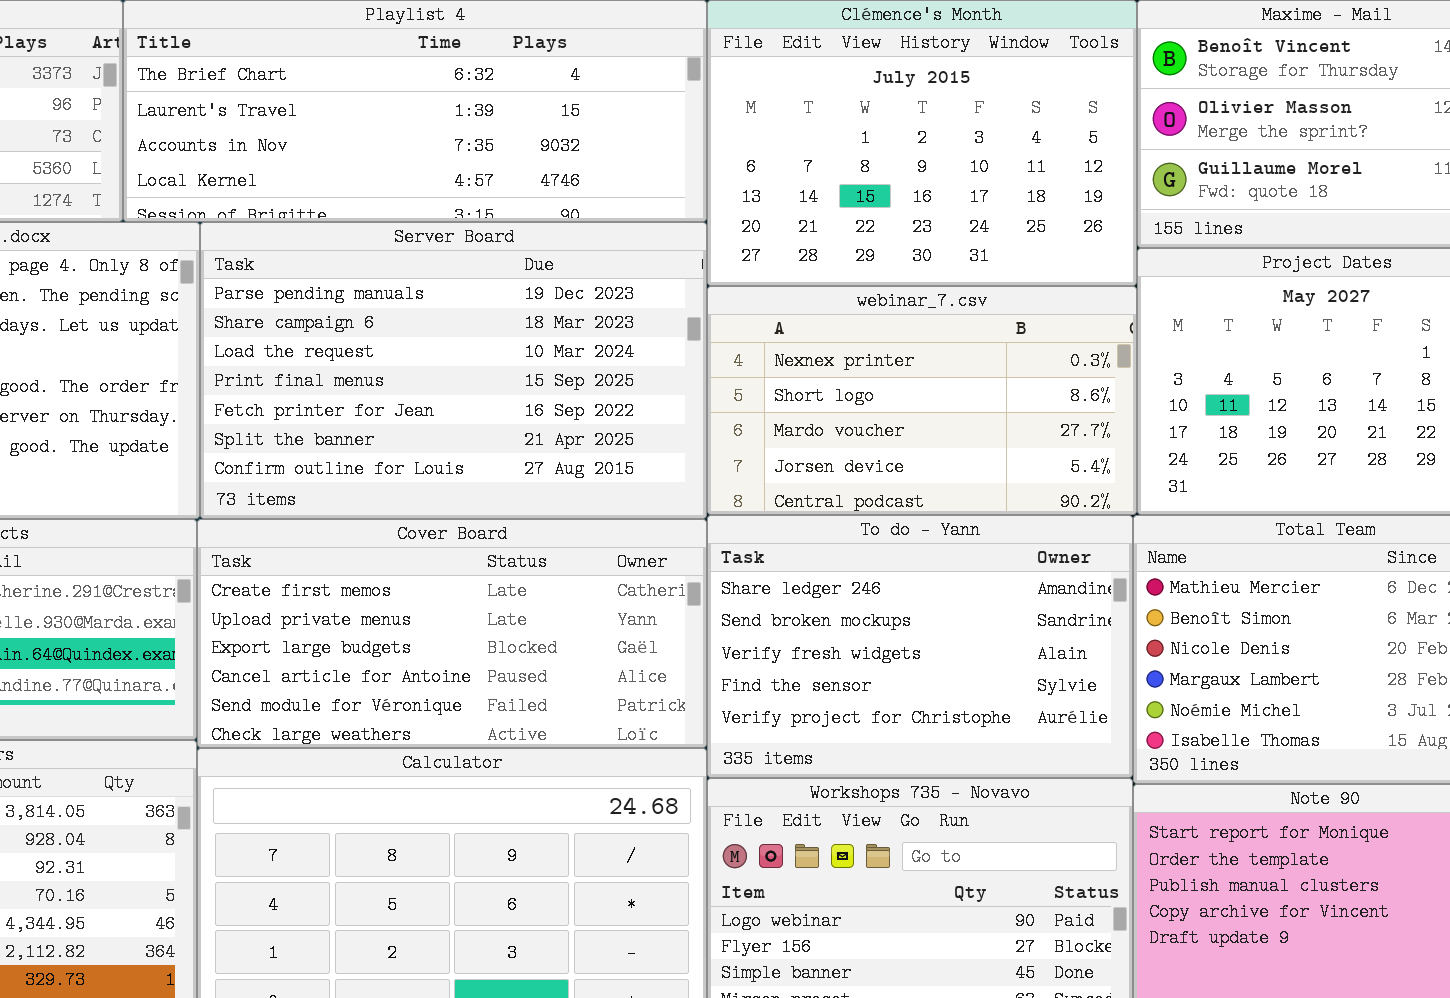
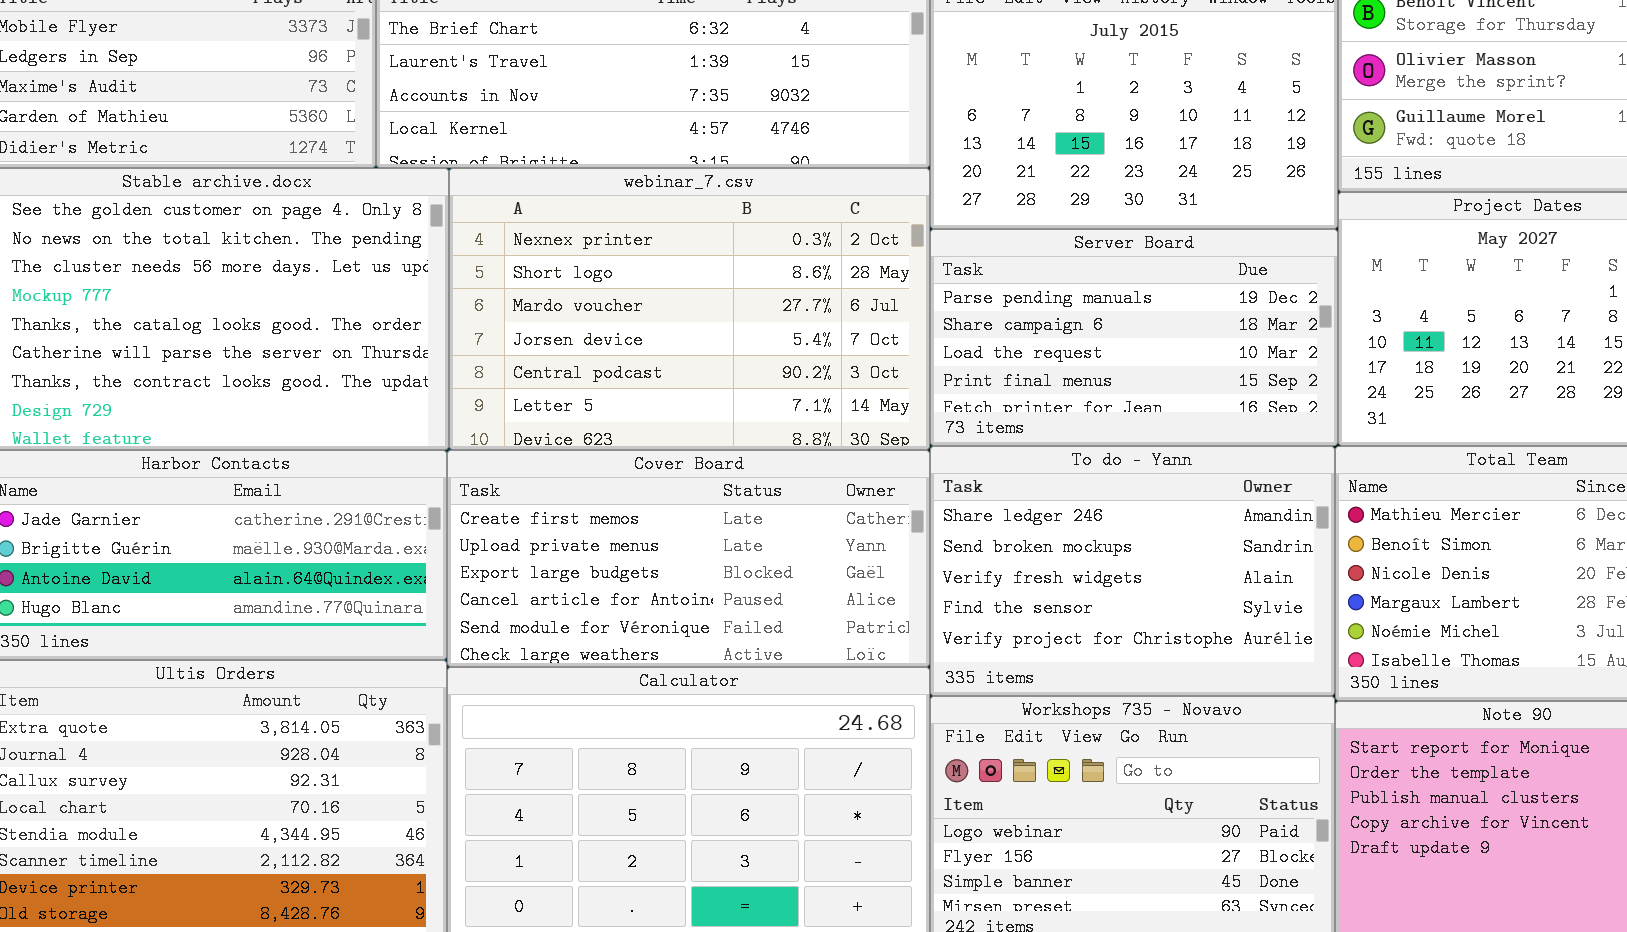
Server Board: [200,222,707,519] -> [930,229,1338,446], moved, resized
webinar_7.csv: [707,286,1137,515] -> [449,168,930,450], moved, resized

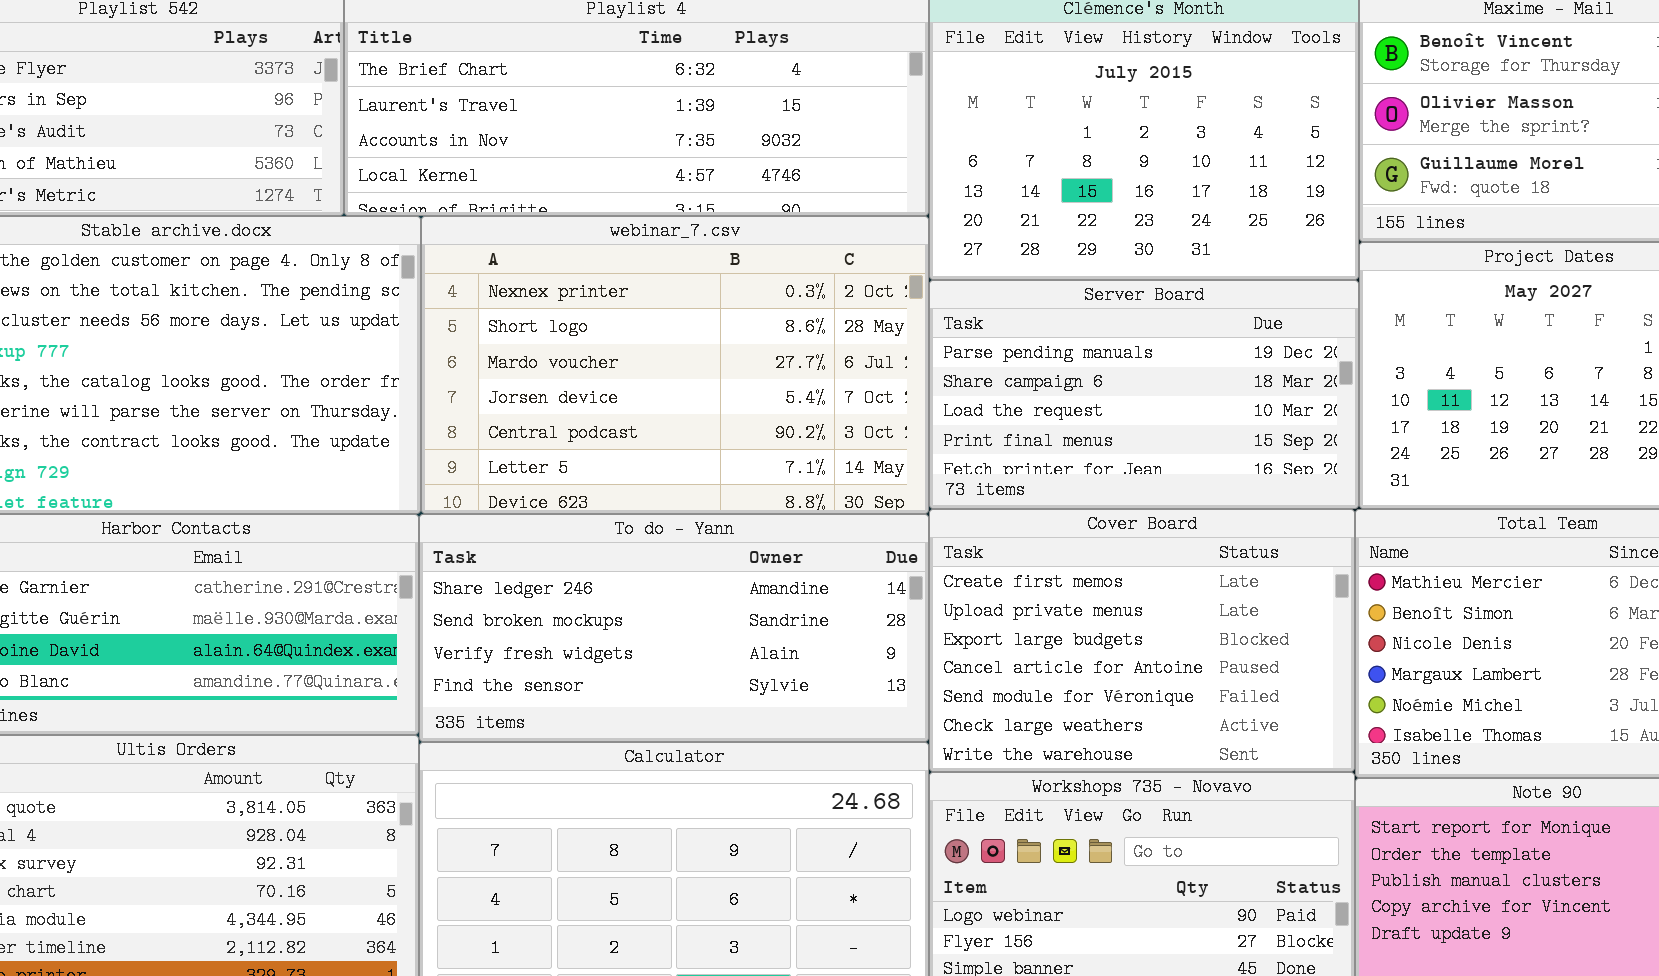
To do - Yann: [930,446,1335,696] -> [419,514,929,742], moved, resized
Cover Board: [447,450,930,667] -> [929,509,1355,772], moved, resized

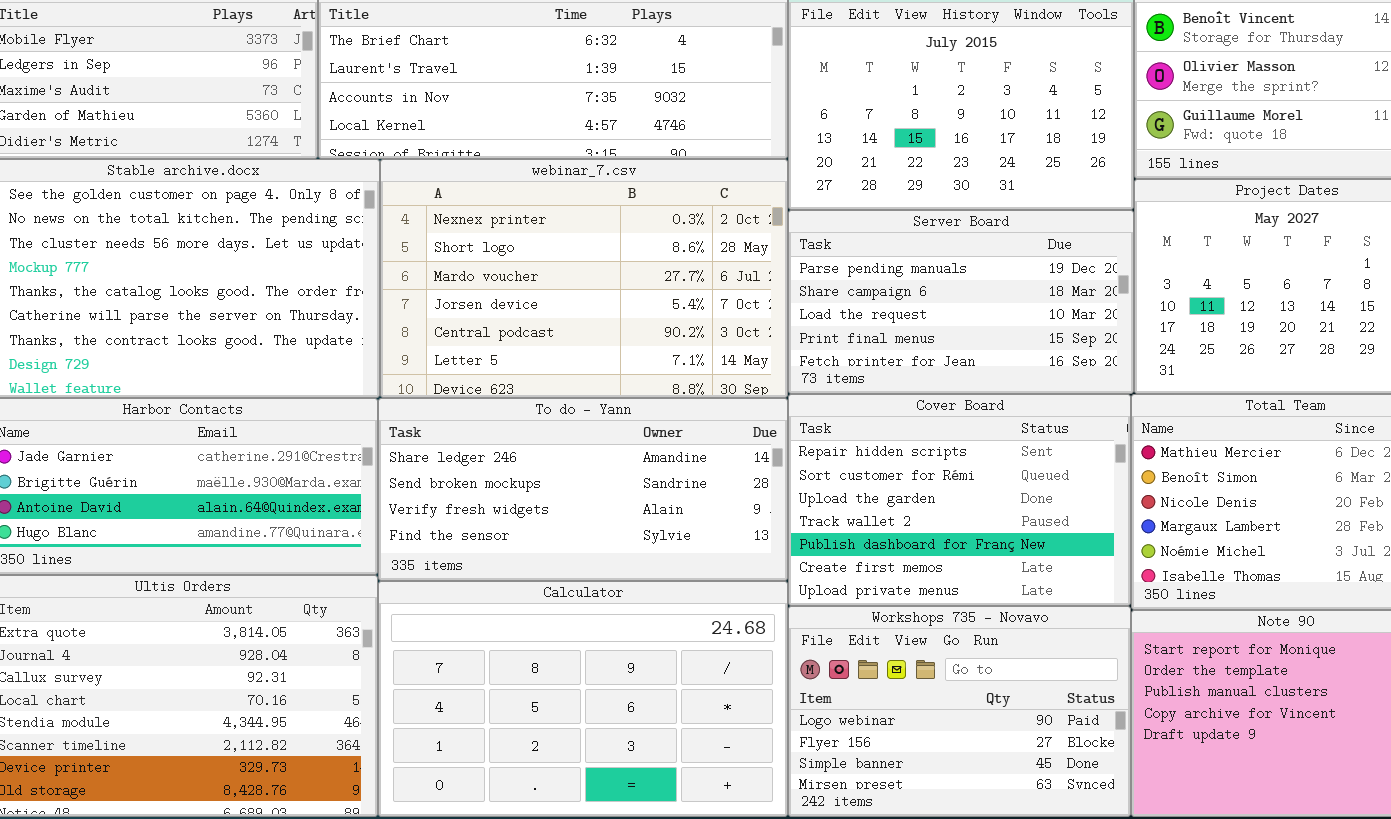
Cover Board: [929,509,1355,772] -> [788,394,1131,606], scrolled up 5 rows

